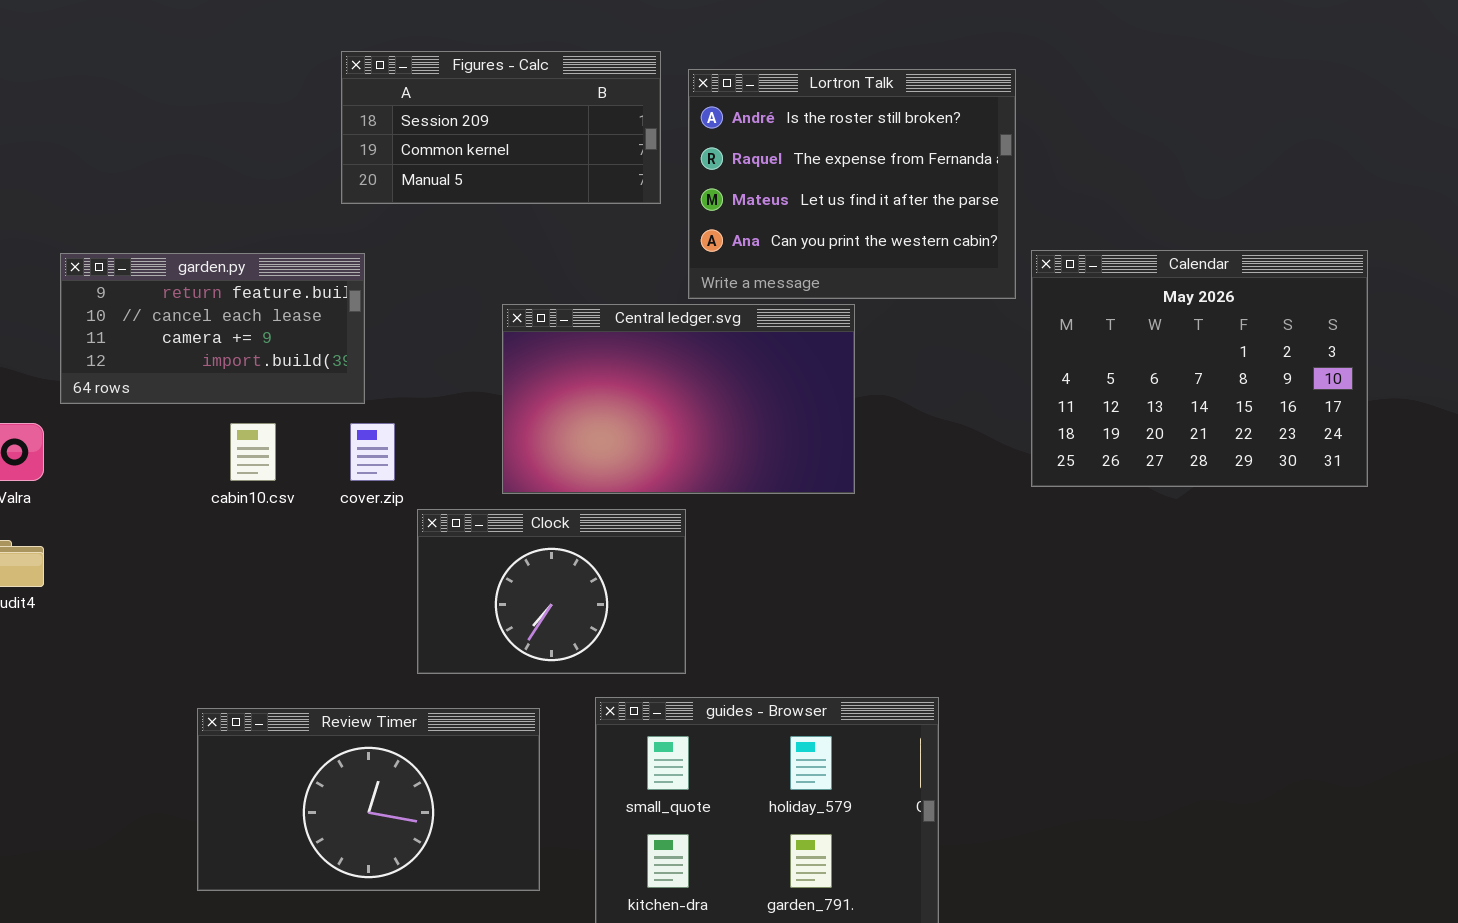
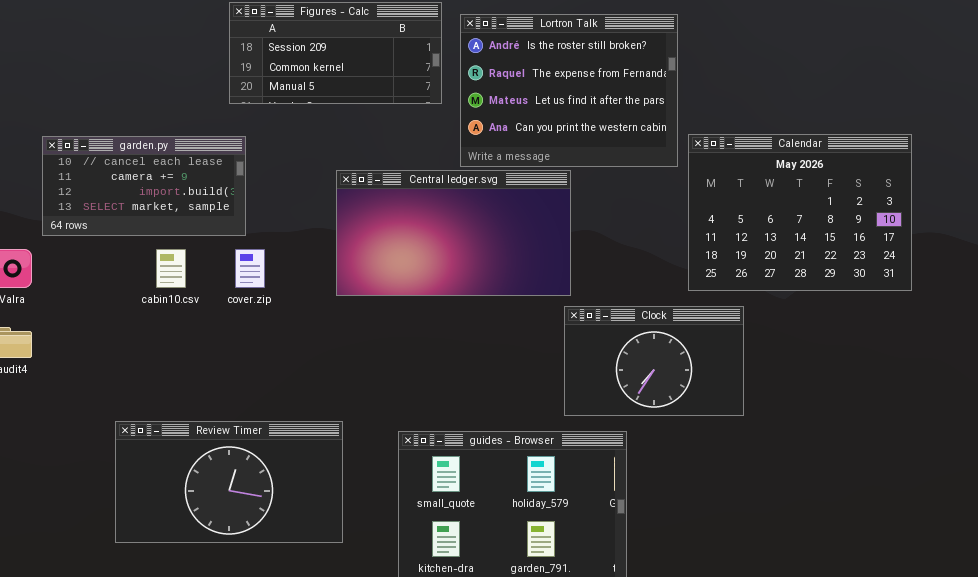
garden.py: [60,253,365,404] -> [42,136,246,236], scrolled down 1 row
Clock: [417,509,686,674] -> [564,306,744,416], moved
Review Timer: [197,708,540,891] -> [115,421,343,543], moved

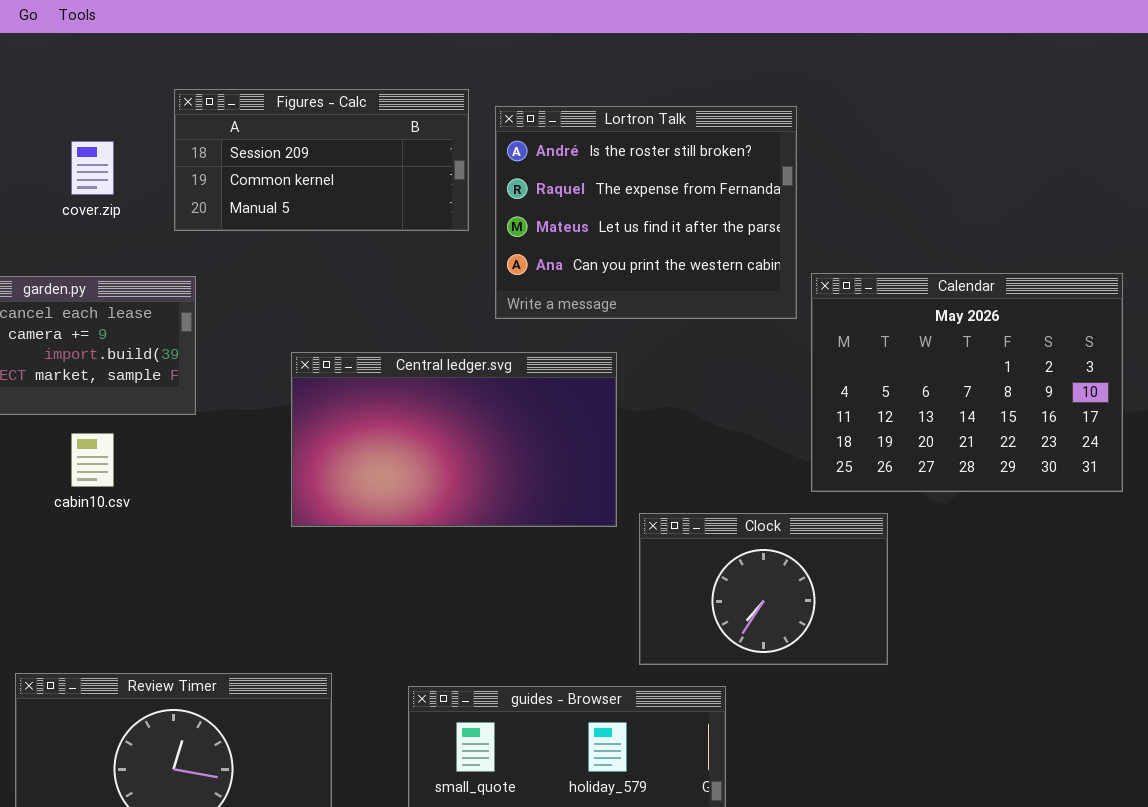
Central ledger.svg: [336,170,571,296] -> [291,352,617,527], moved
cover.zip: [235,249,265,288] -> [71,141,114,195], moved

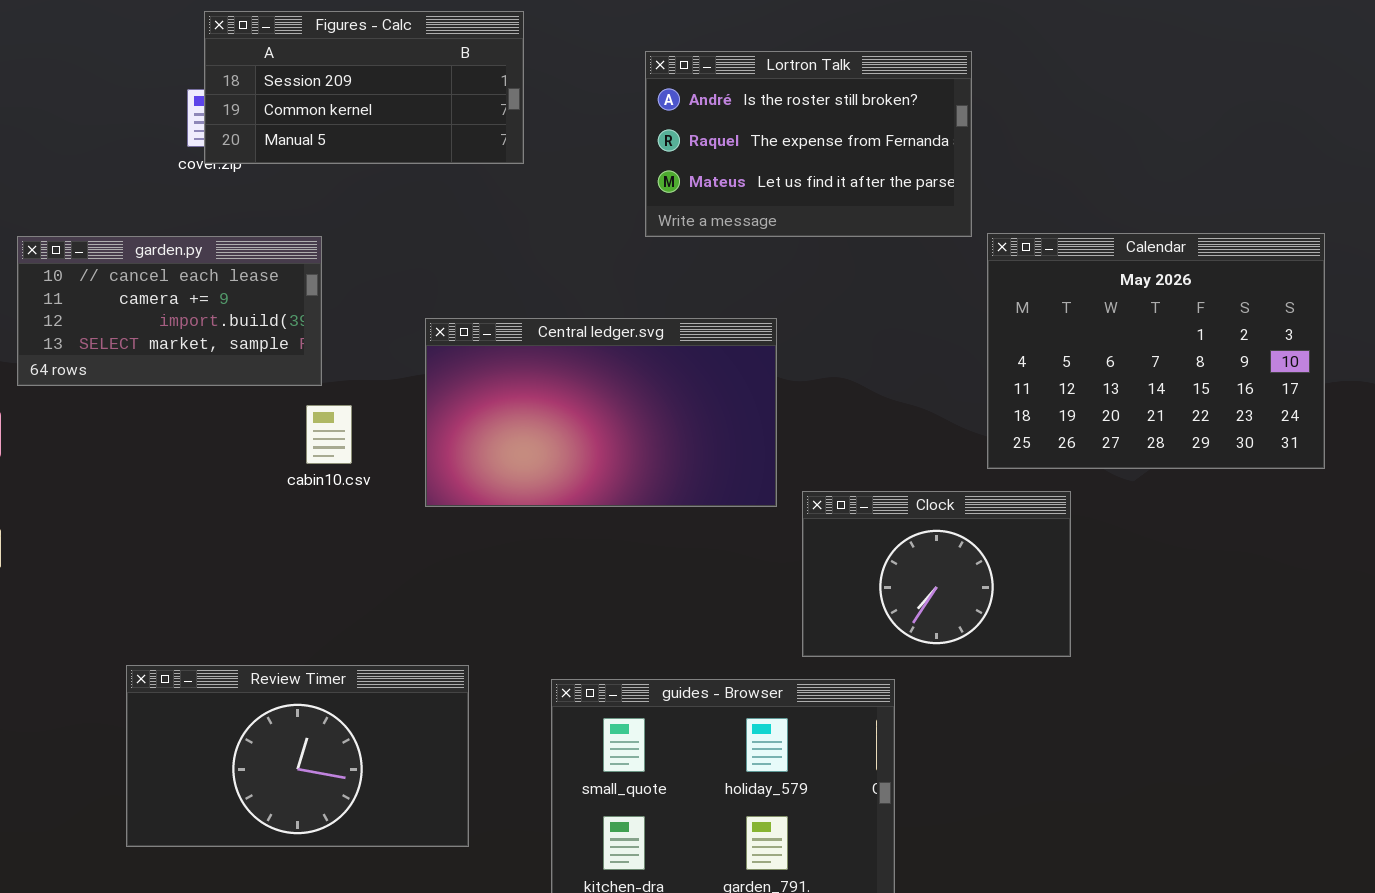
Figures - Calc: [174,89,469,231] -> [204,11,524,164], moved
Lortron Talk: [495,106,797,319] -> [645,51,972,237], resized
cabin10.csv: [71,433,114,487] -> [306,405,352,464], moved

